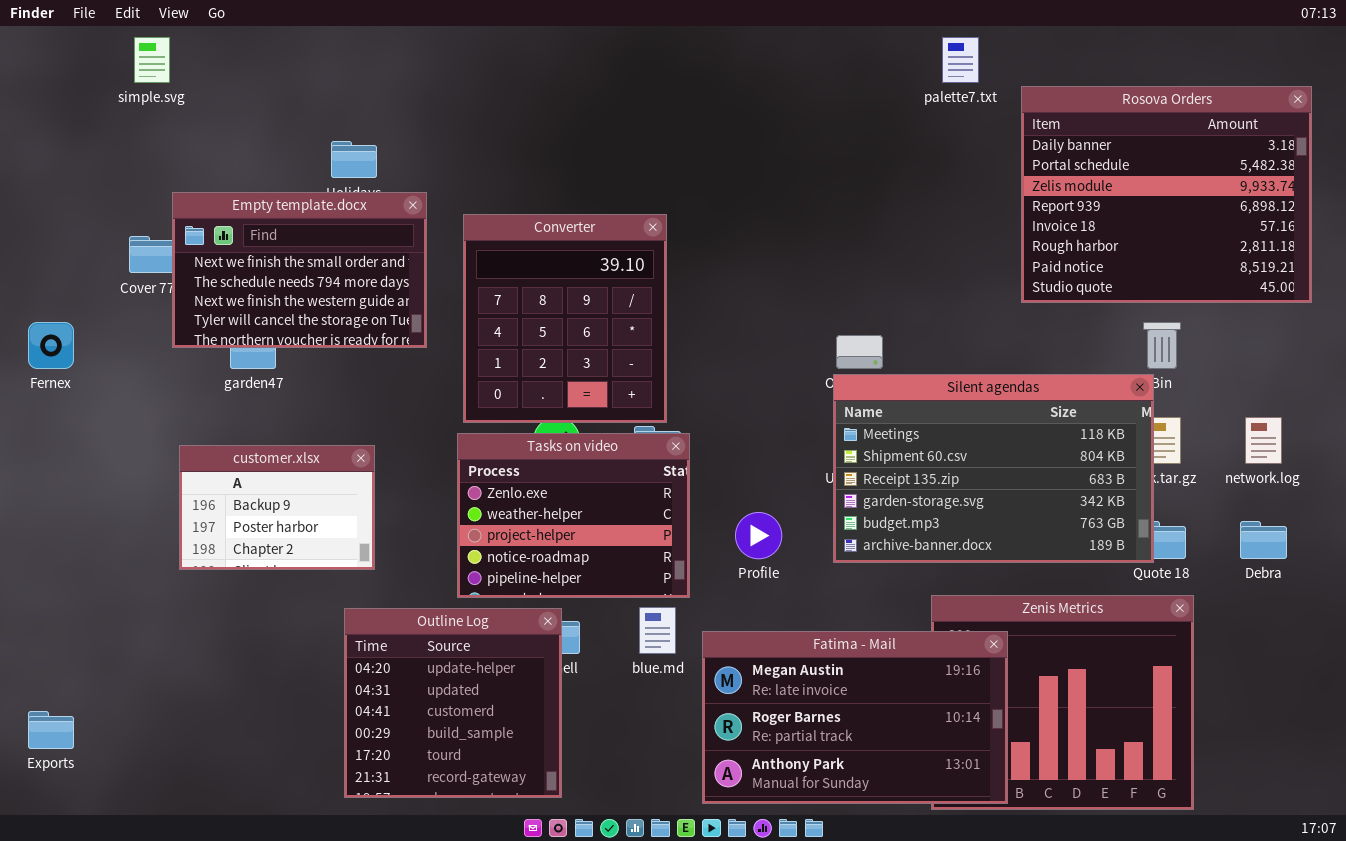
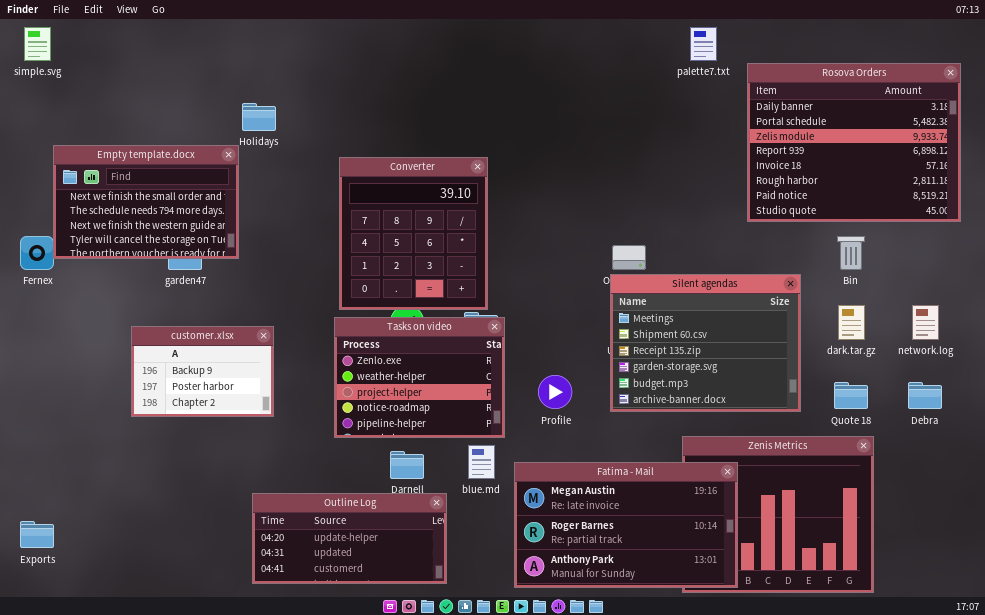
simple.svg: [134,37,170,83] -> [24,27,51,61], moved
Empty template.docx: [172,192,427,348] -> [53,145,239,259], moved
Silent agendas: [833,374,1154,563] -> [610,274,801,412], resized
Outline Log: [344,608,562,798] -> [252,493,447,584], resized

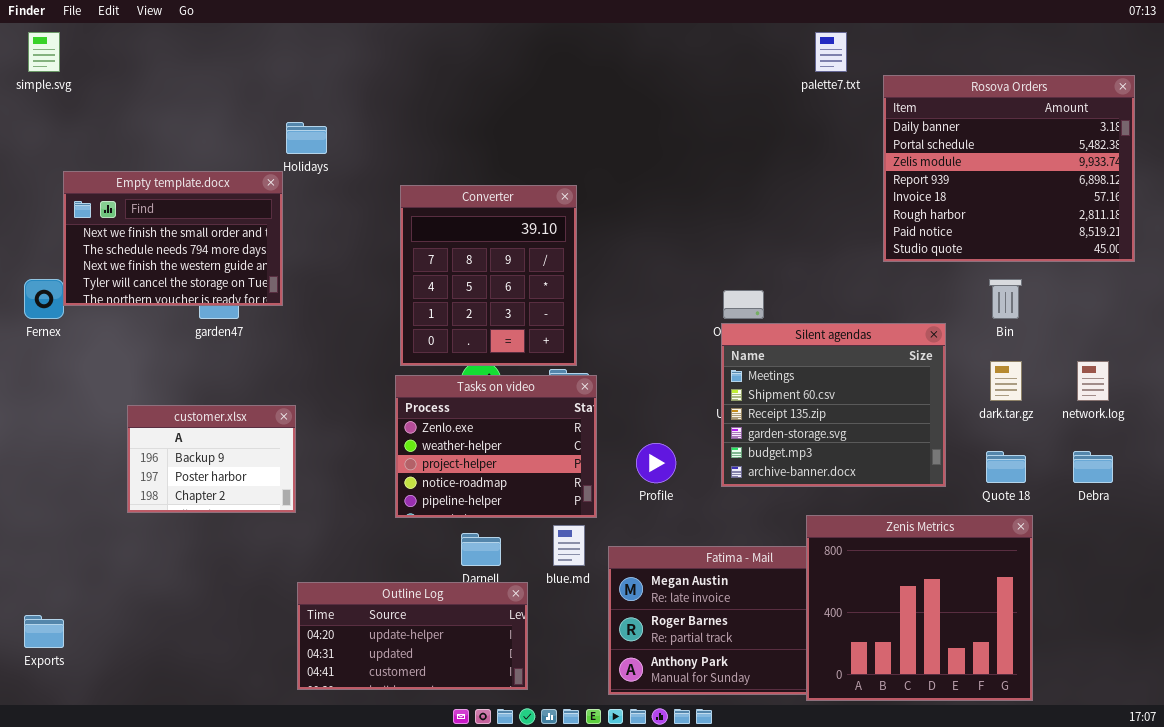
customer.xlsx: [131,326,274,417] -> [127,405,296,513], moved
Zenis Metrics: [682,436,874,593] -> [806,515,1033,701], raised

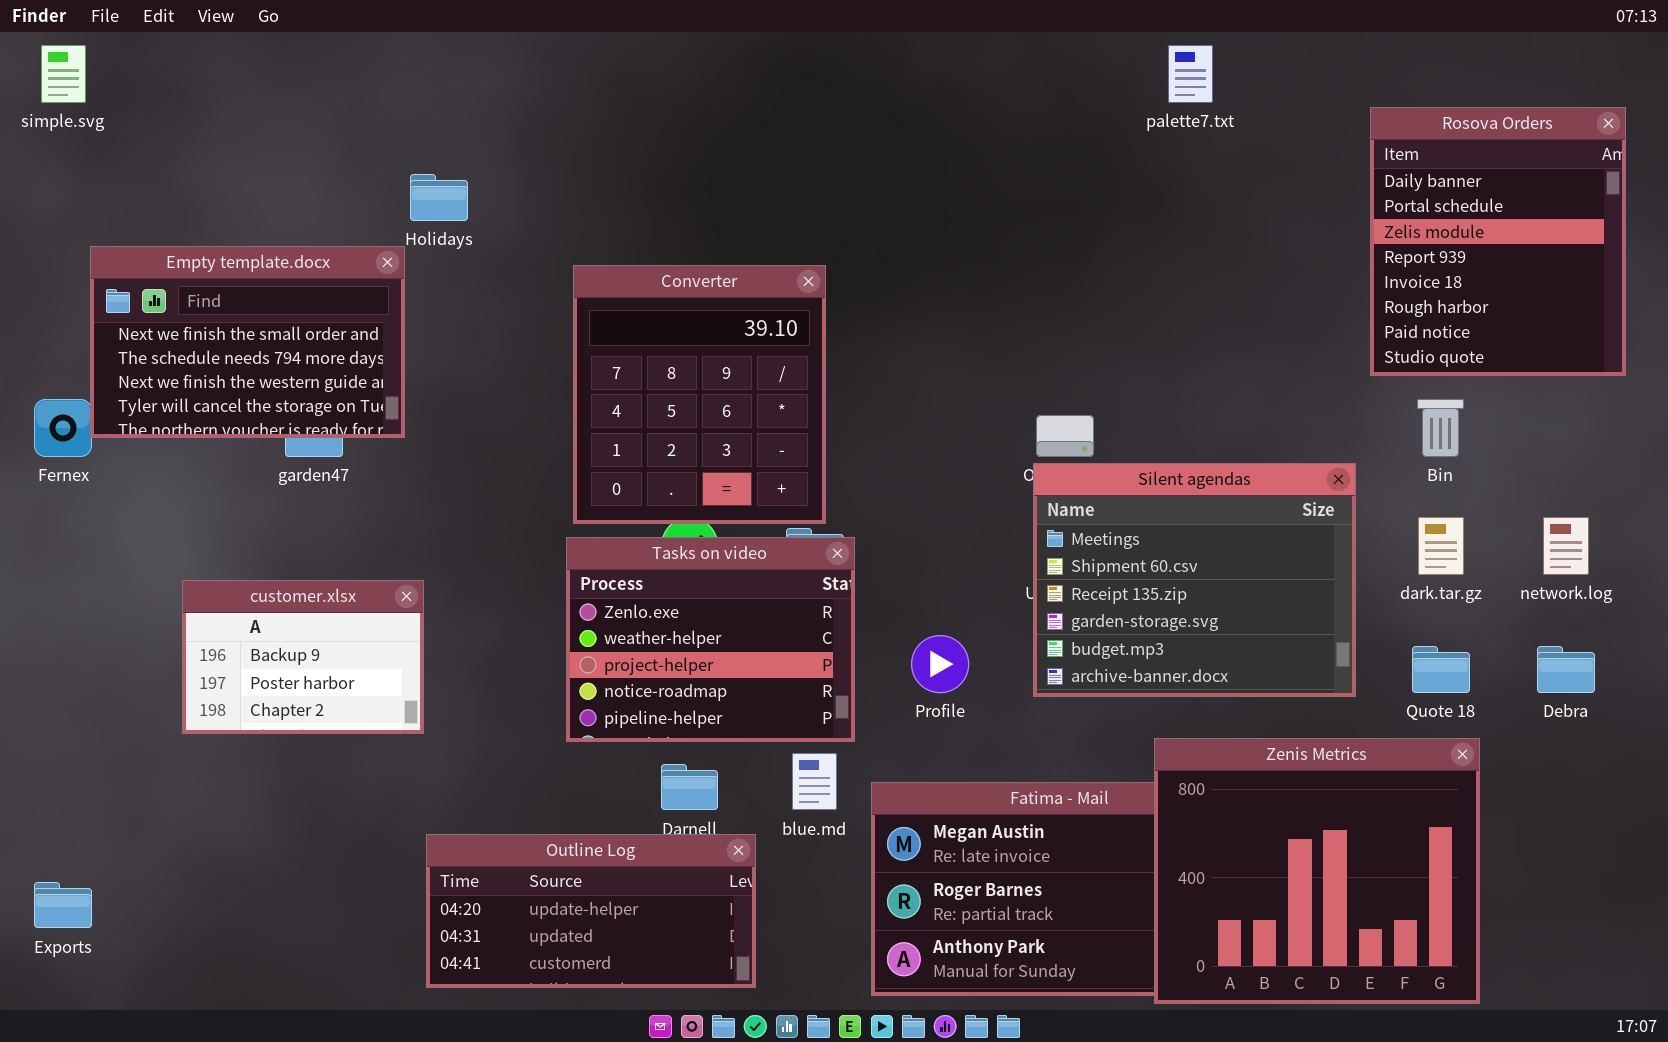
Rosova Orders: [883,75,1135,262] -> [1370,107,1626,376], resized

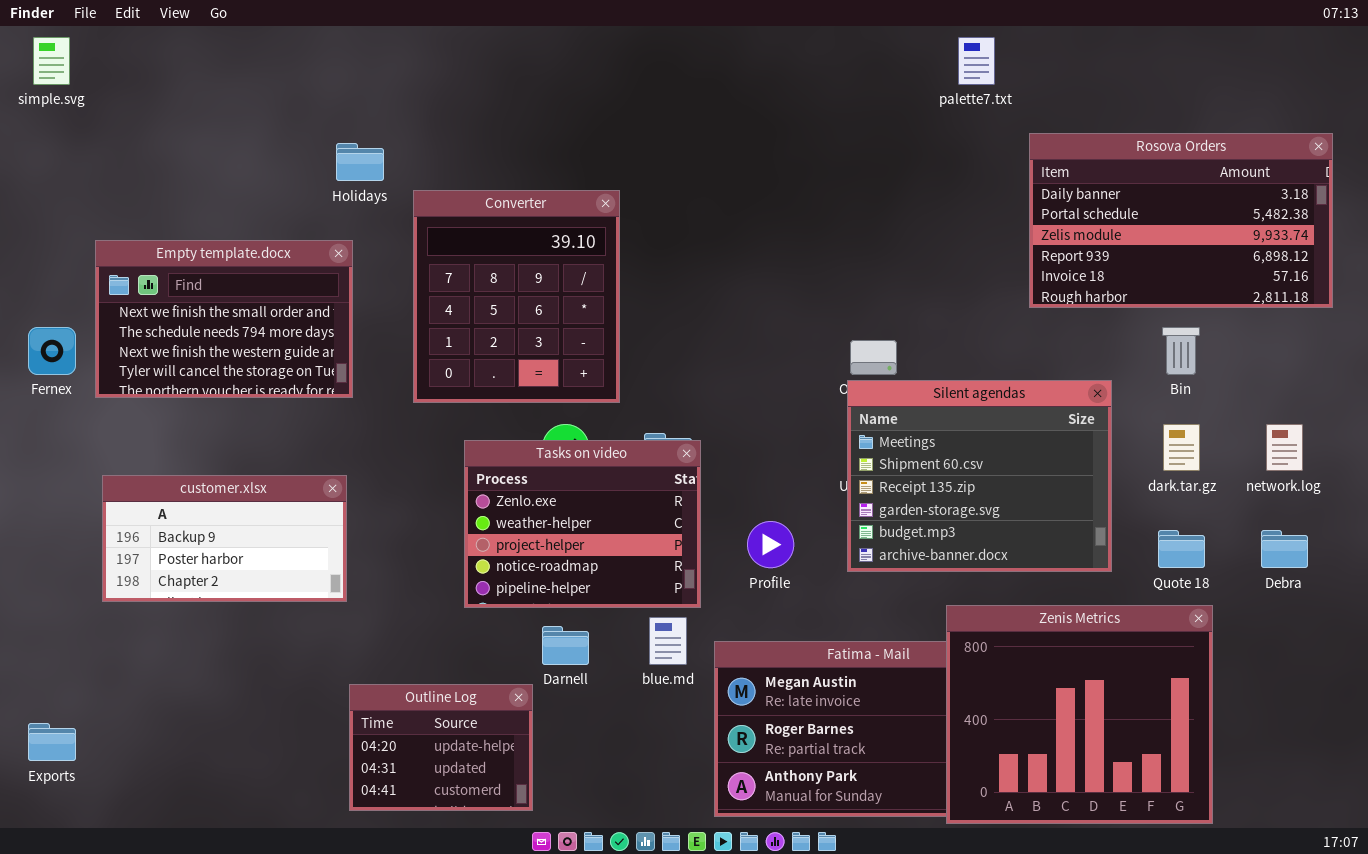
Rosova Orders: [1370,107,1626,376] -> [1029,133,1333,308], resized
Empty template.docx: [90,246,405,438] -> [95,240,353,398], moved
Converter: [573,265,826,524] -> [413,190,620,403], moved
customer.xlsx: [182,580,424,734] -> [102,475,347,602], resized
Outline Log: [426,834,756,988] -> [349,684,533,811], resized

